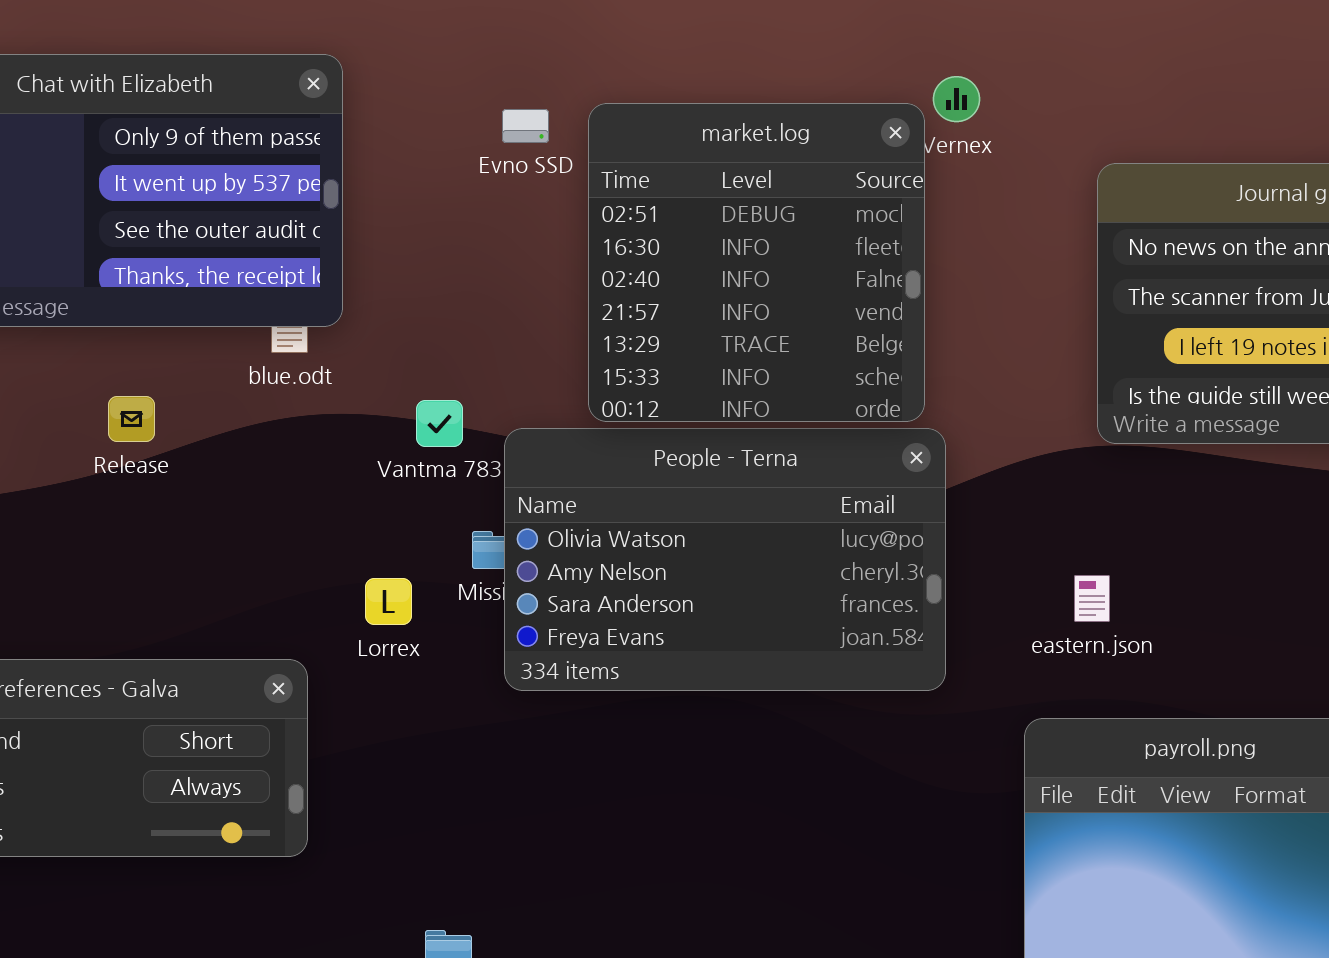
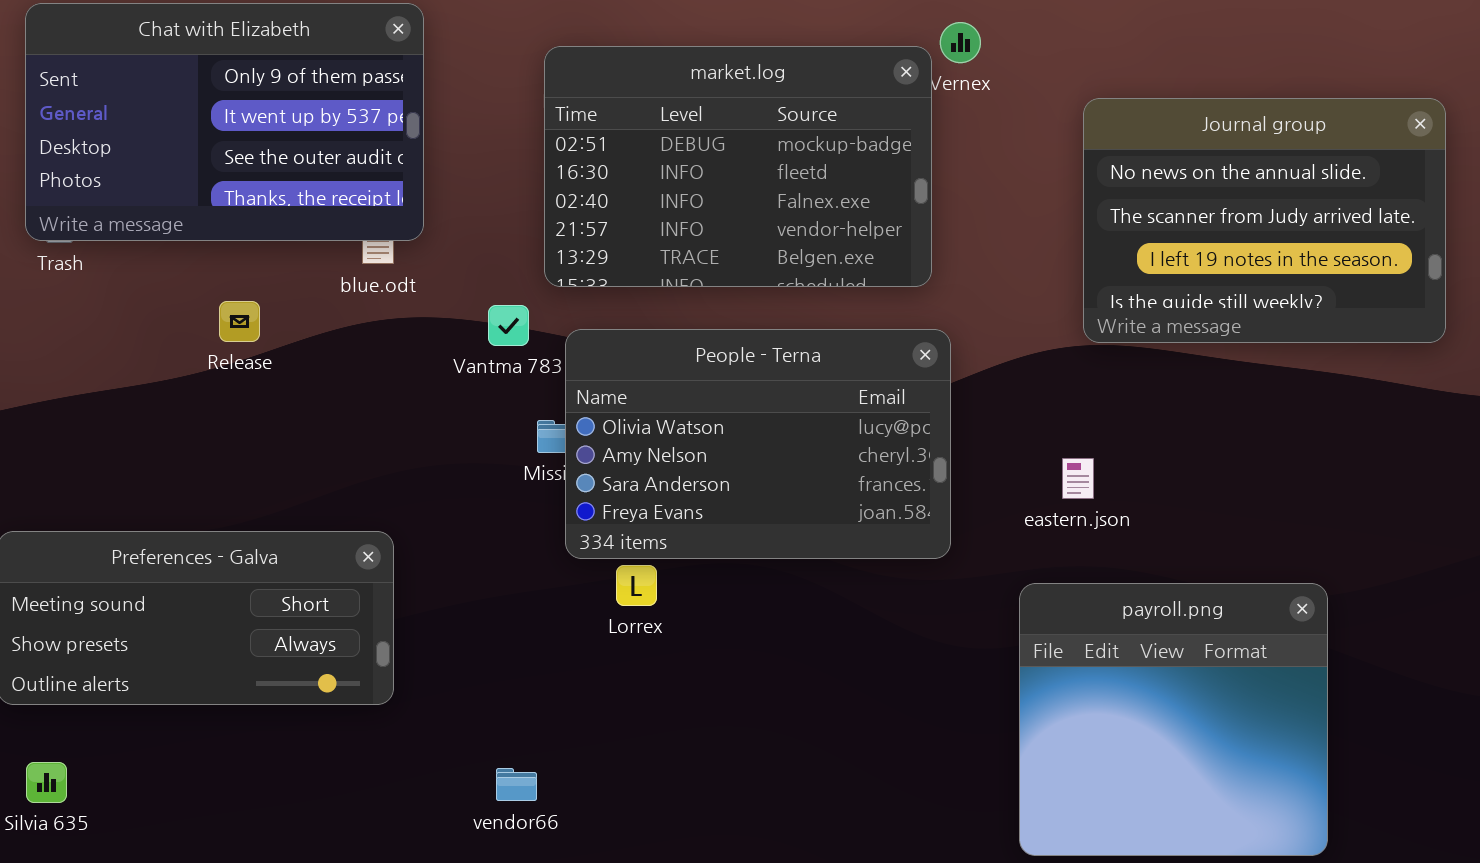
market.log: [588,103,925,422] -> [544,46,932,287], resized
Lorrex: [365,578,412,625] -> [616,565,657,606], moved

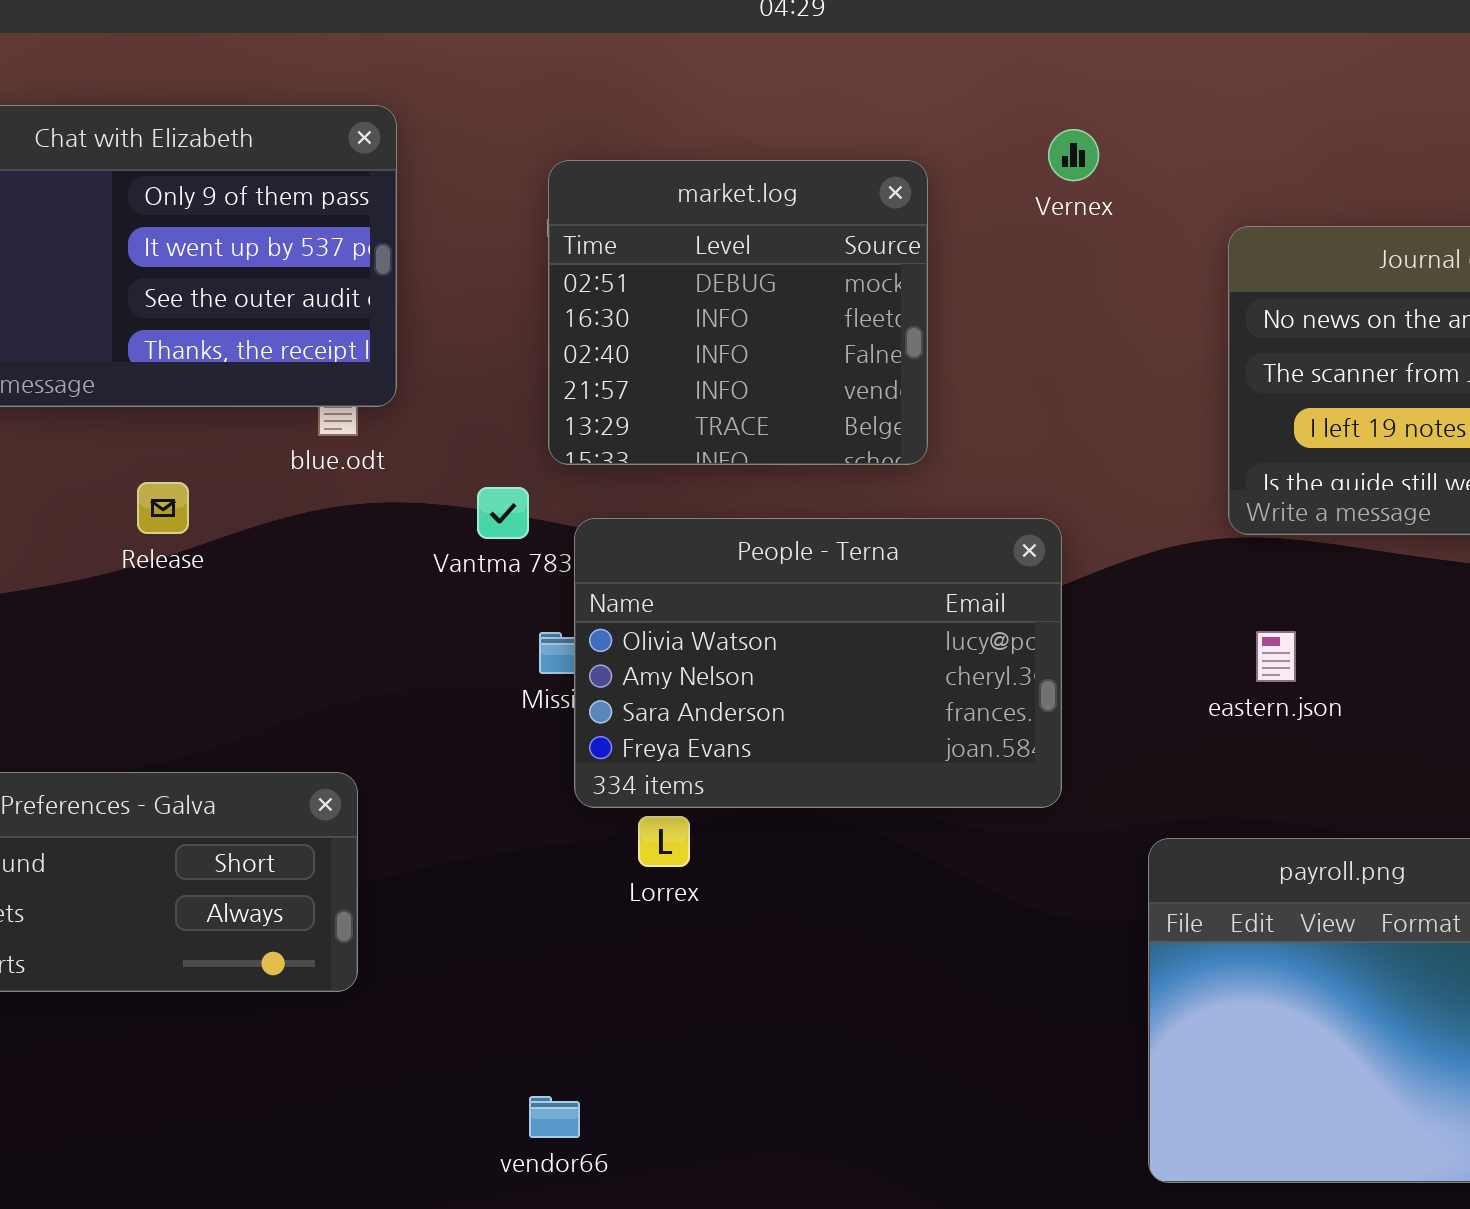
market.log: [544,46,932,287] -> [548,160,928,465], resized
eastern.json: [1062,458,1094,499] -> [1256,631,1296,682], moved
vendor66: [496,768,537,801] -> [529,1096,580,1138], moved

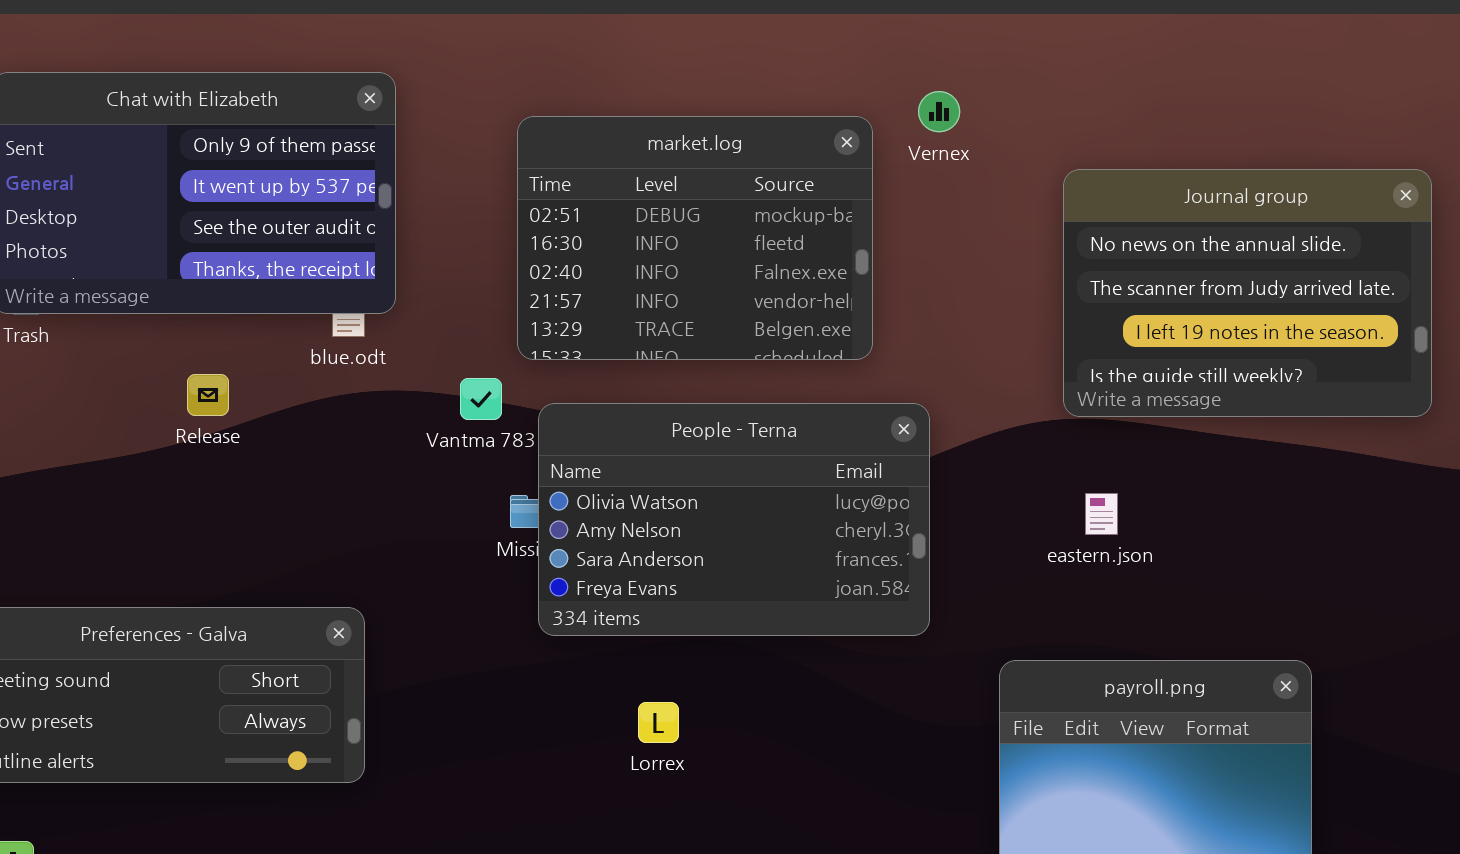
market.log: [548,160,928,465] -> [517,116,873,360], resized
Lorrex: [638,816,690,867] -> [638,702,679,743], moved

